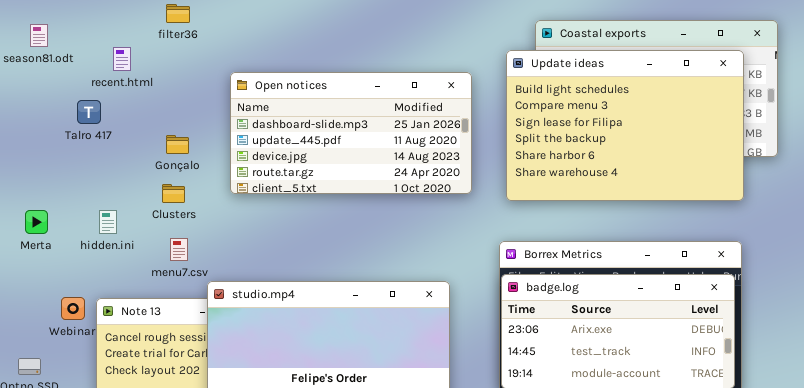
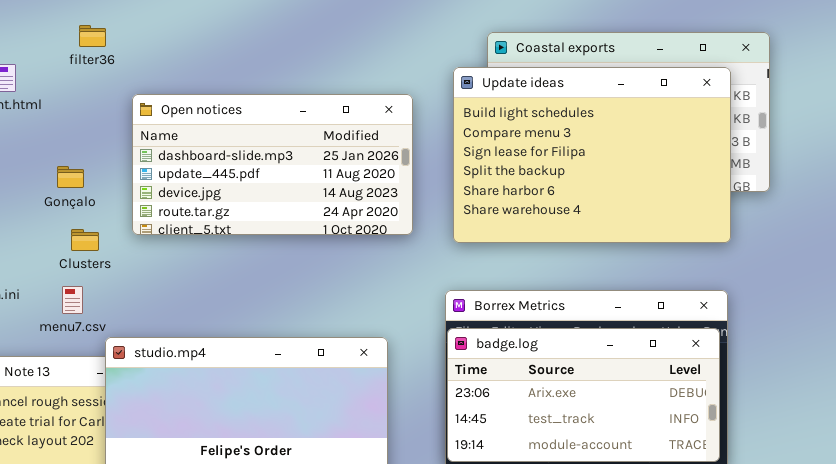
filter36: [166,4,190,23] -> [79,25,106,47], moved
Clusters: [162,184,185,203] -> [71,229,99,251], moved

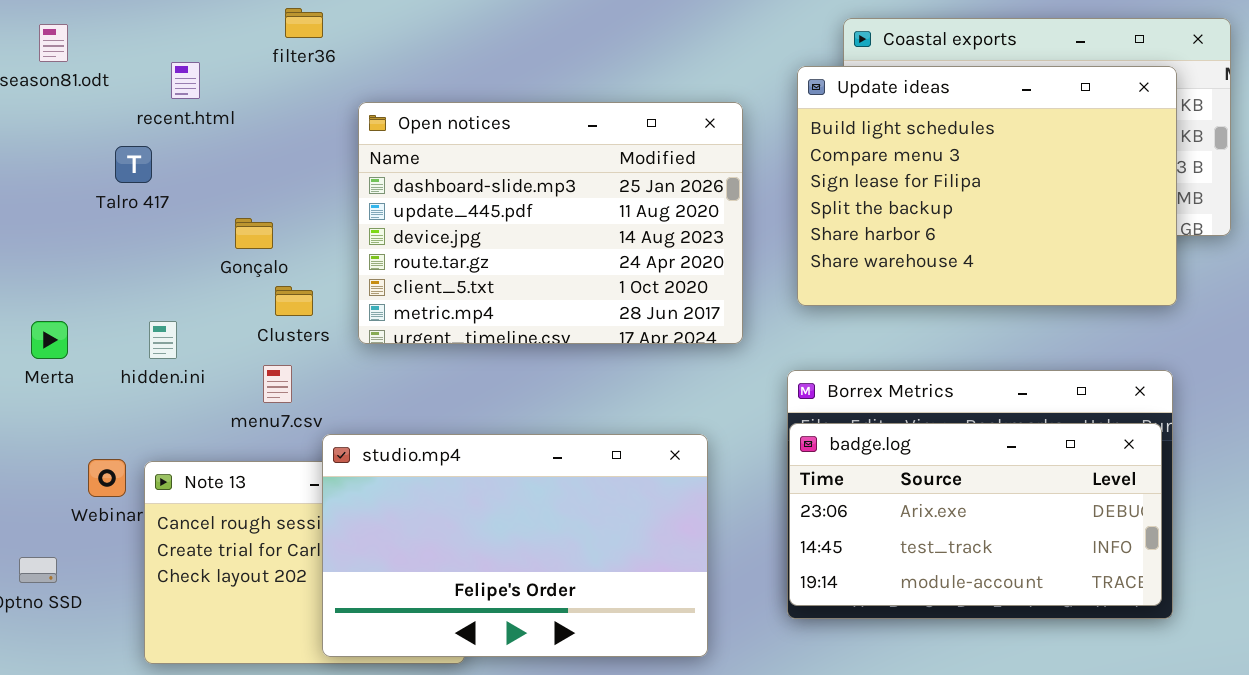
Open notices: [132,94,413,235] -> [358,102,743,344], resized
Gonçalo: [57,166,84,188] -> [235,218,273,249], moved

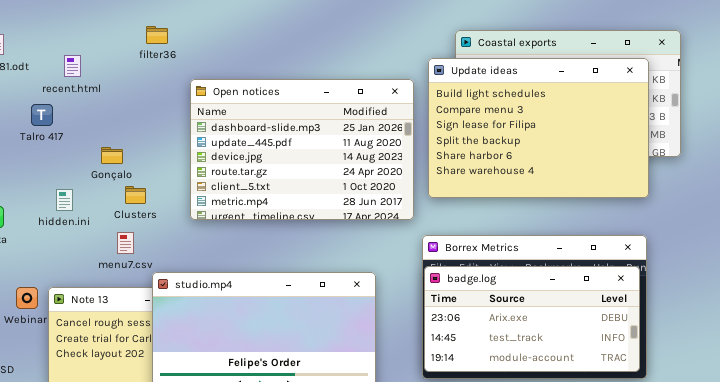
filter36: [285,8,323,38] -> [146,26,168,44], moved
Open notices: [358,102,743,344] -> [190,79,414,220], moved
hidden.ini: [149,321,177,359] -> [56,189,73,211], moved

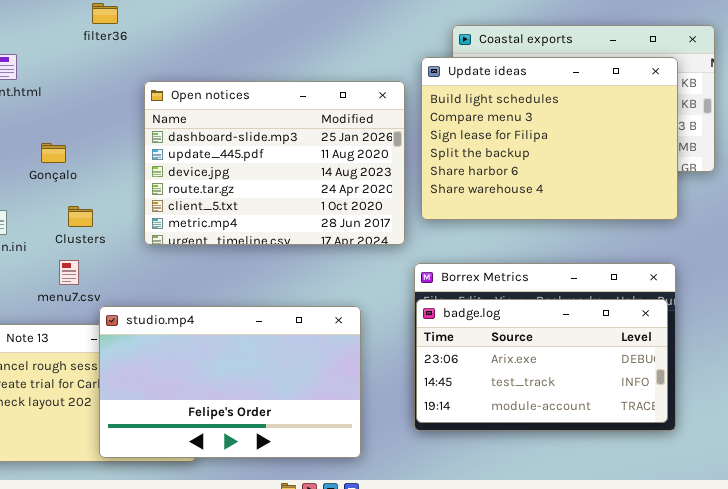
filter36: [146,26,168,44] -> [92,3,118,24], moved
Gonçalo: [101,147,123,164] -> [41,143,66,163], moved

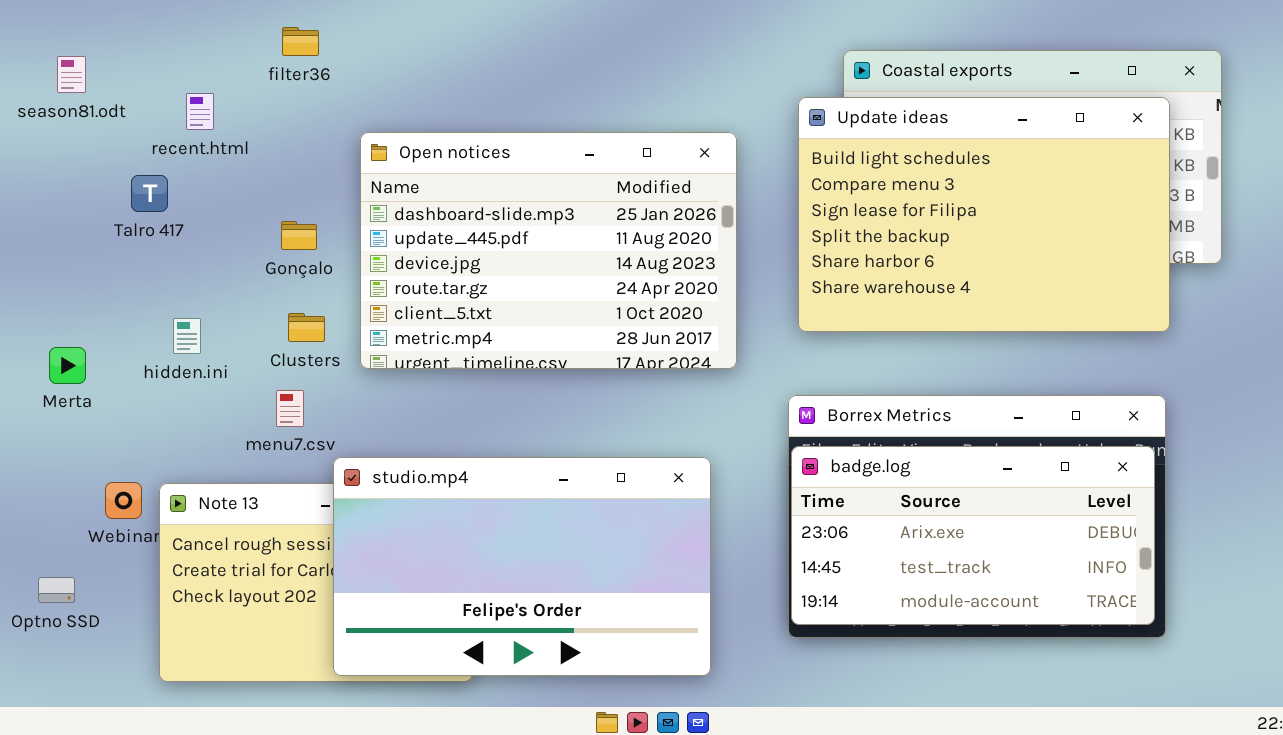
filter36: [92,3,118,24] -> [282,27,319,56], moved
Open notices: [144,81,405,245] -> [360,132,737,369], moved
Gonçalo: [41,143,66,163] -> [281,221,317,250], moved

